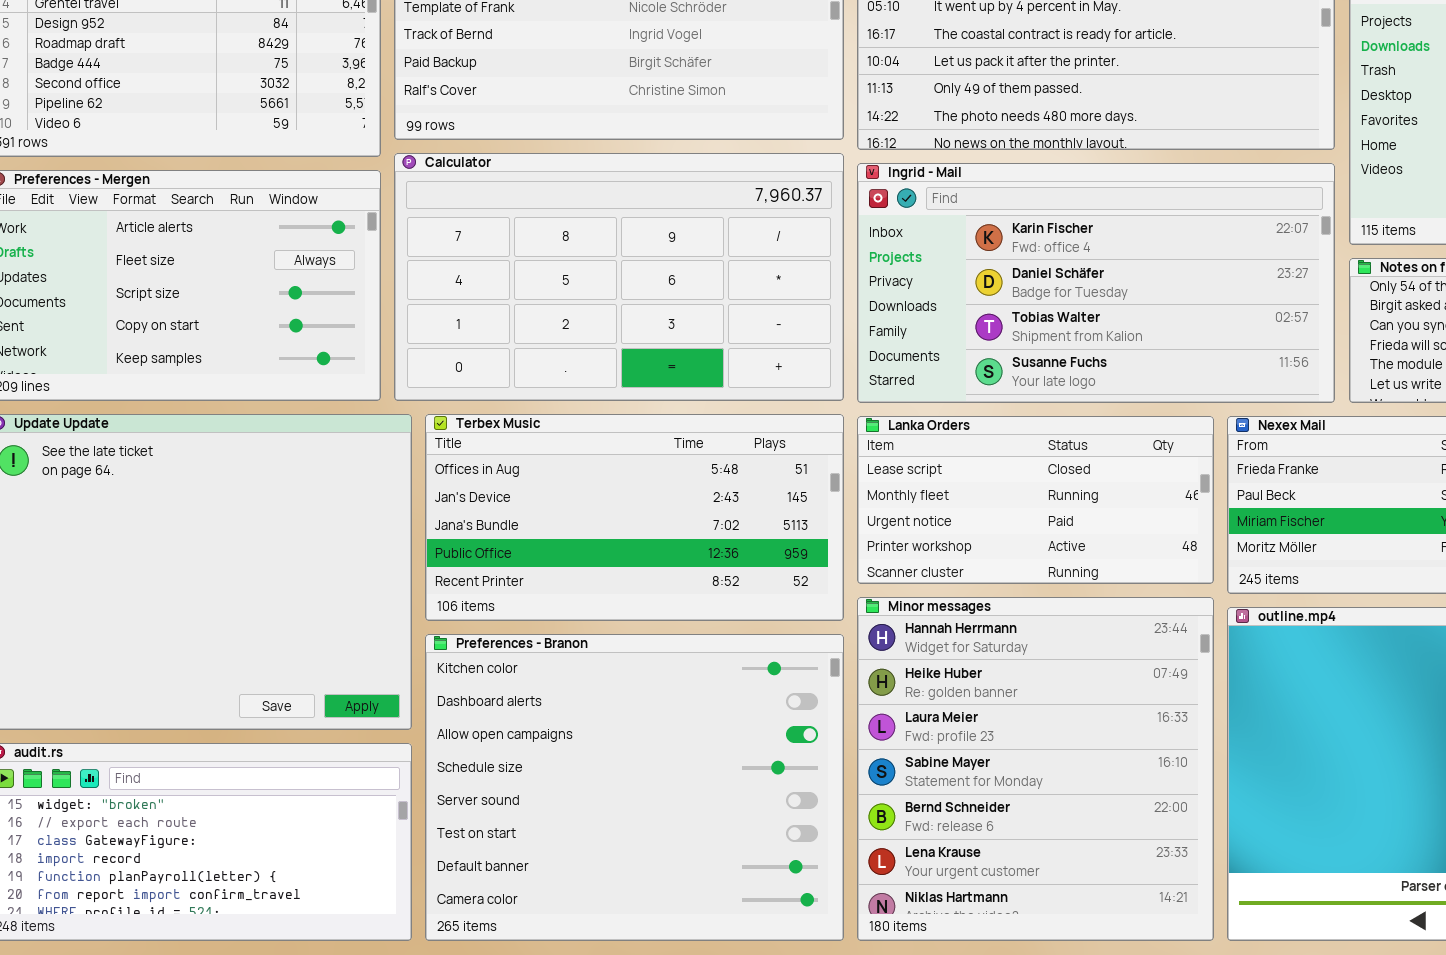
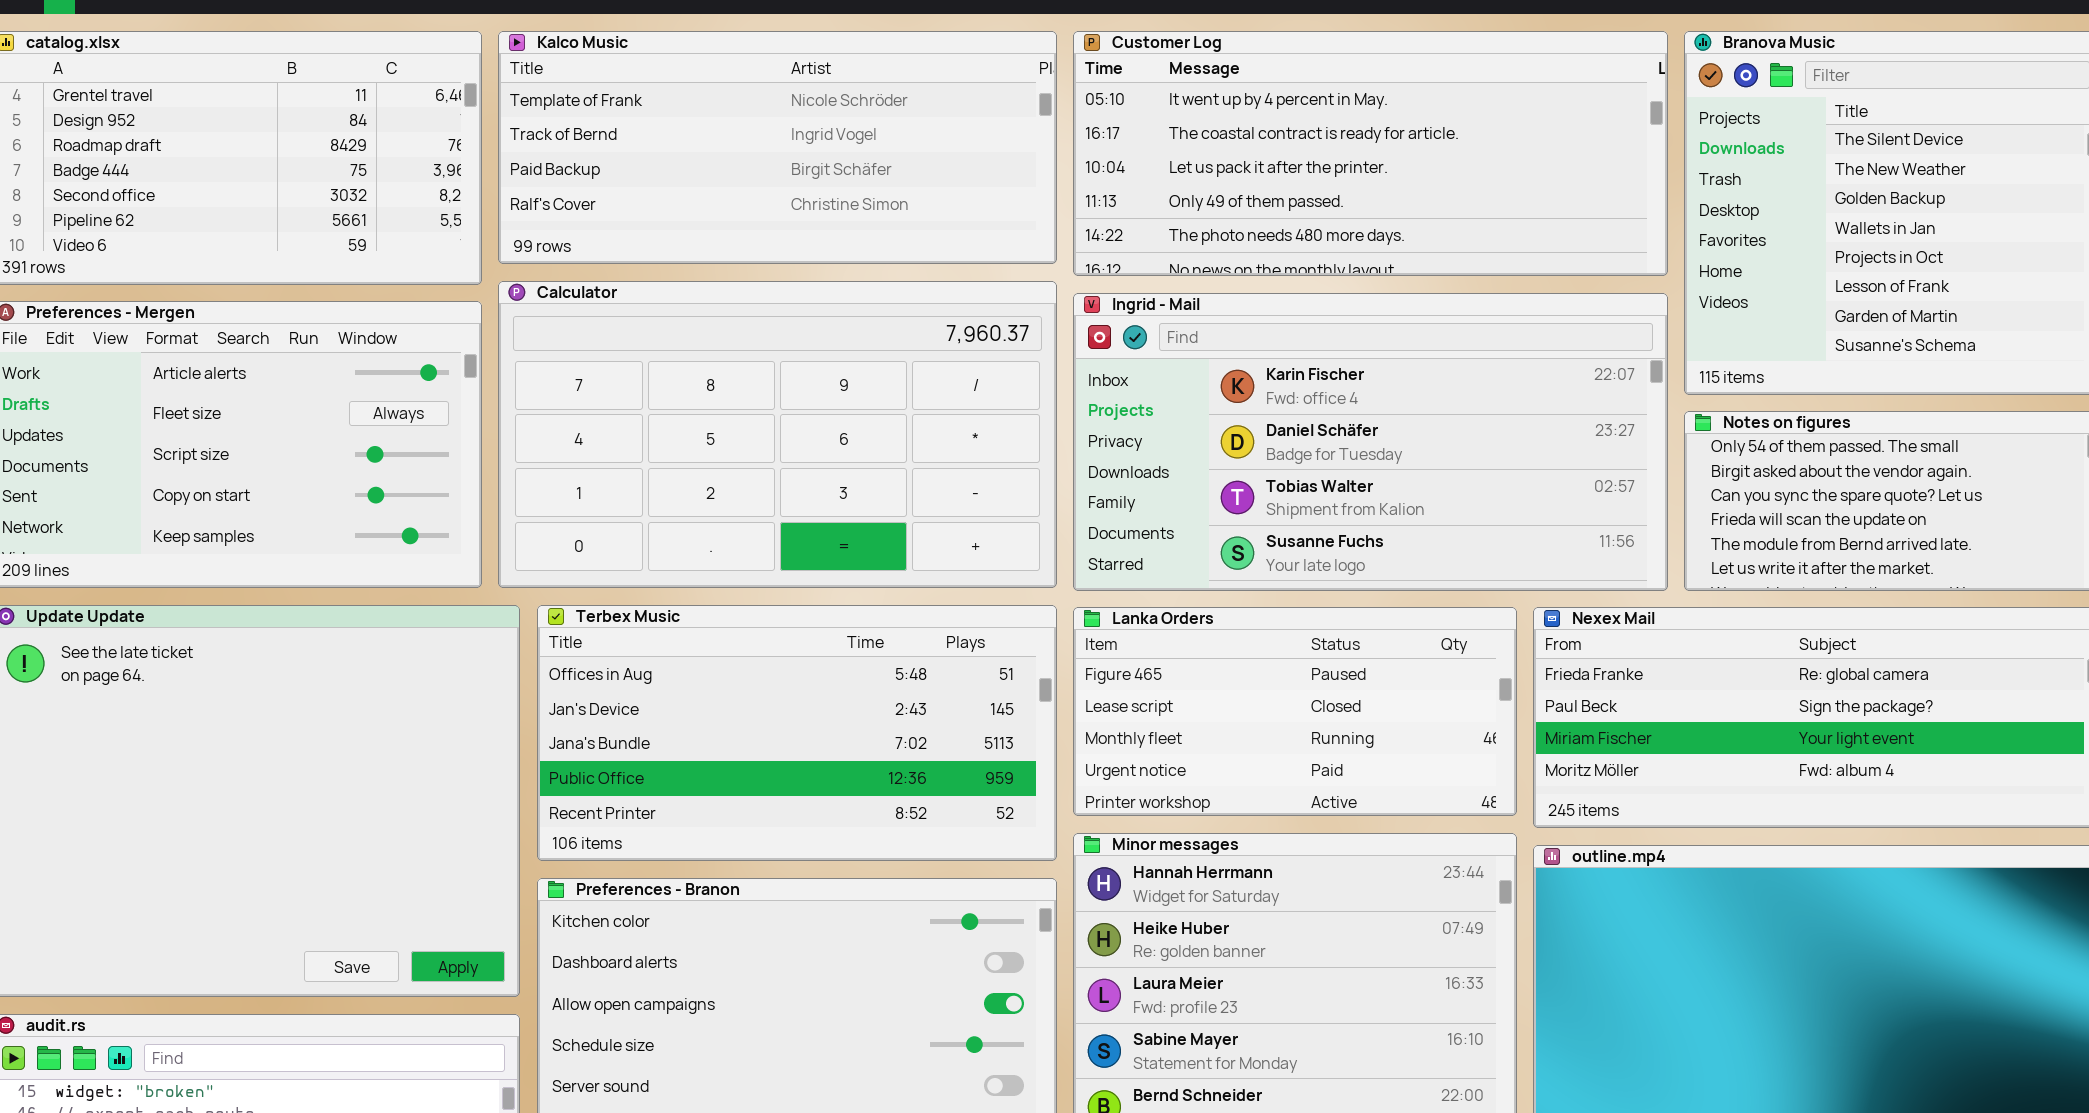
Lanka Orders: [857,416,1214,584] -> [1073,607,1517,816], scrolled up 1 row

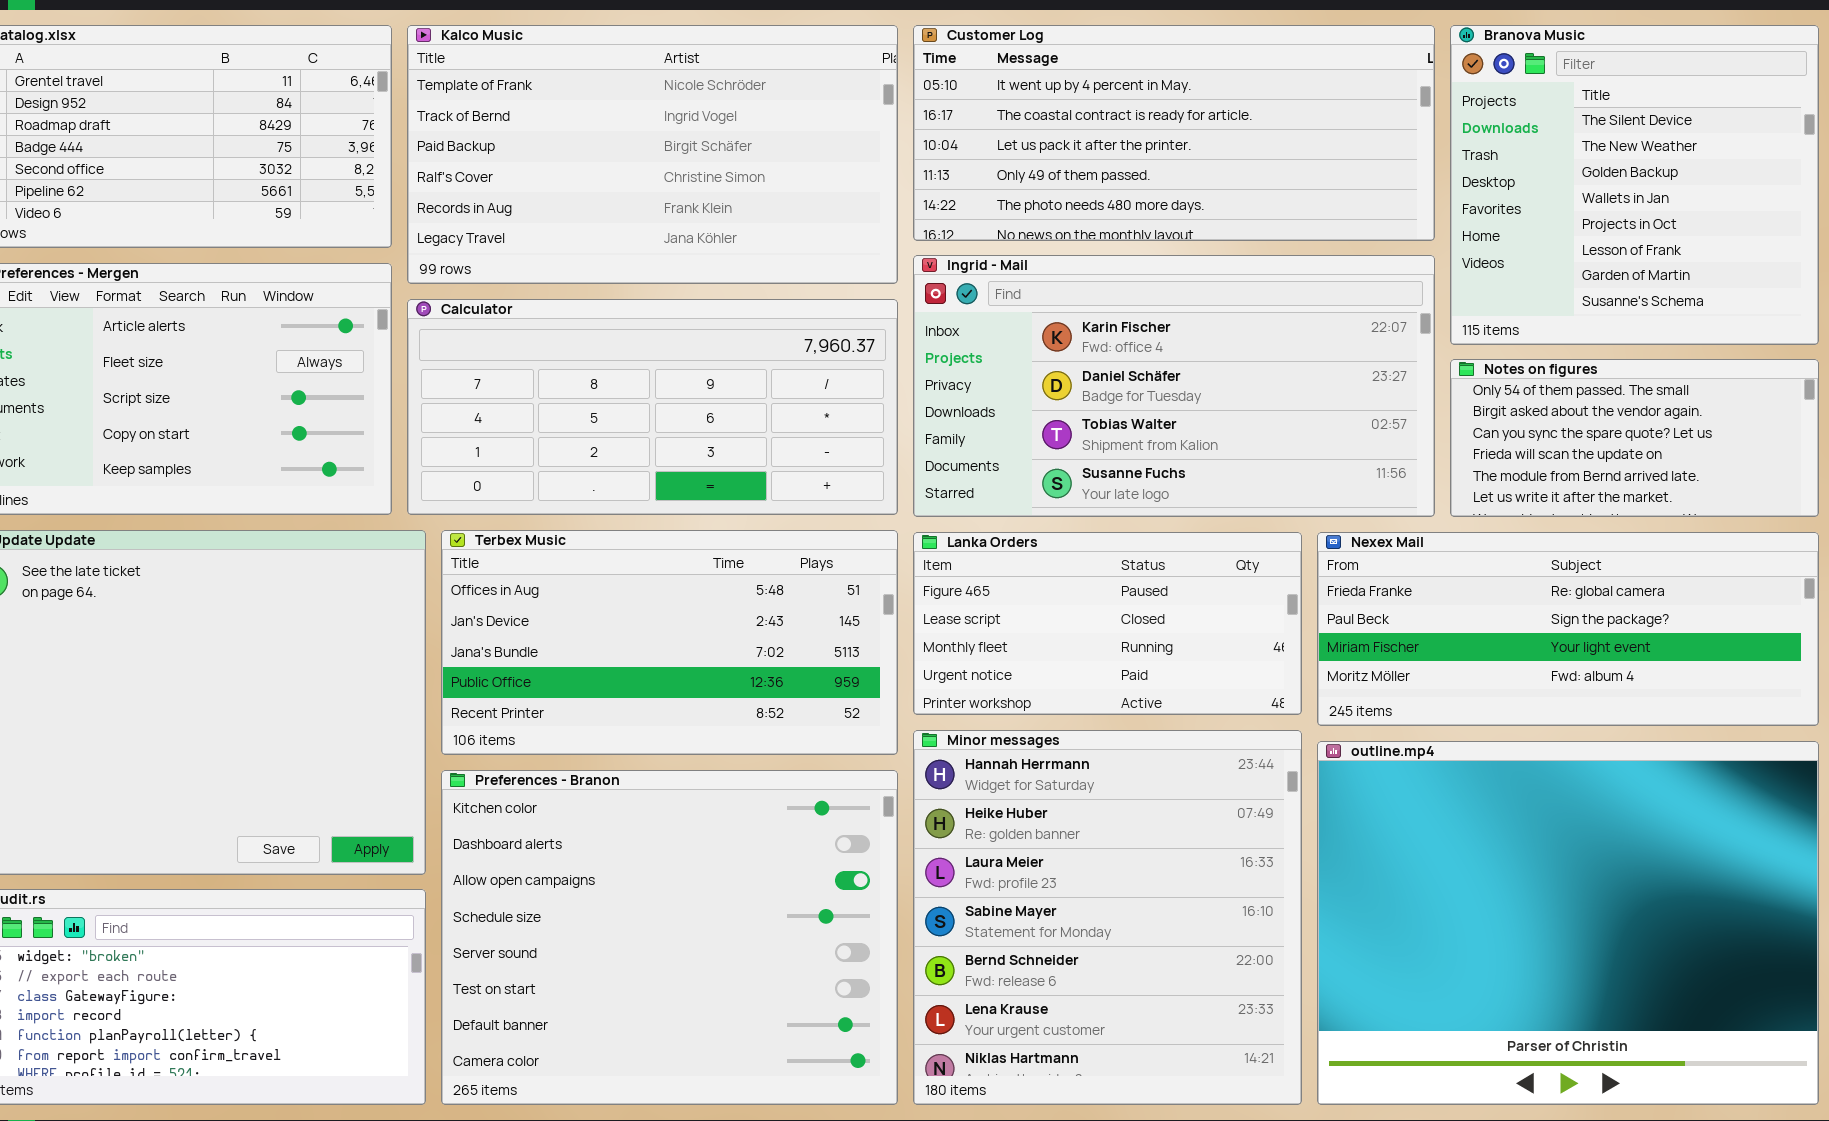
Kalco Music: [498,31,1057,264] -> [407,25,898,284], resized
Calculator: [498,281,1057,588] -> [407,299,898,515], resized

